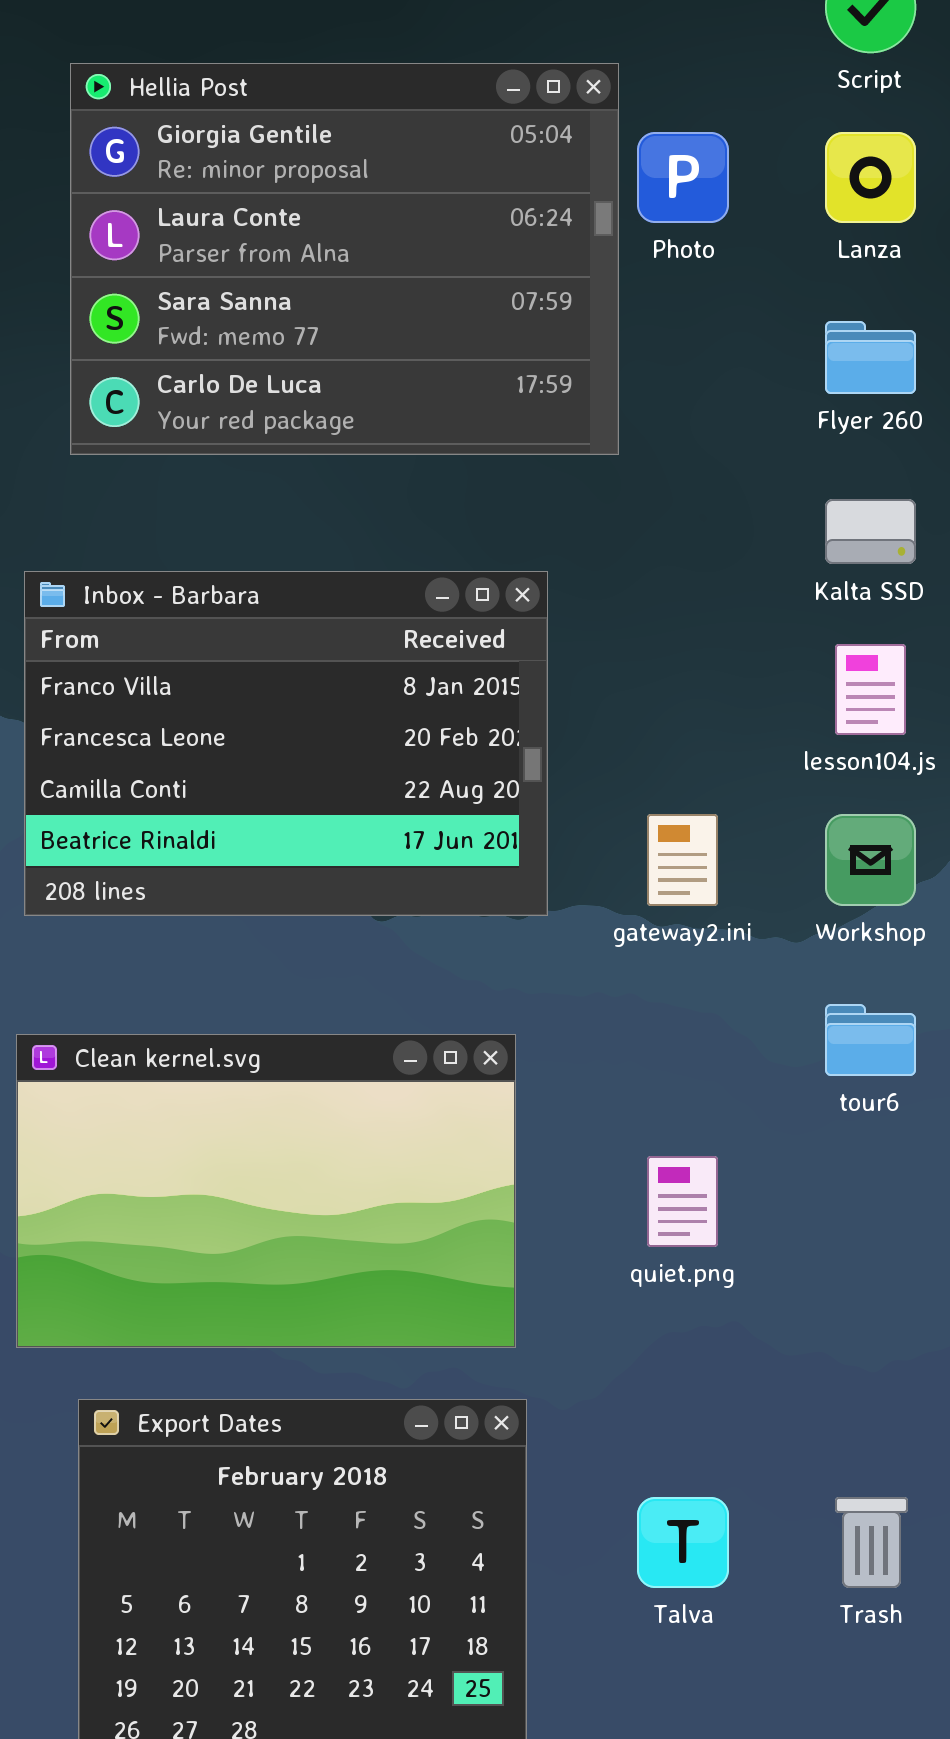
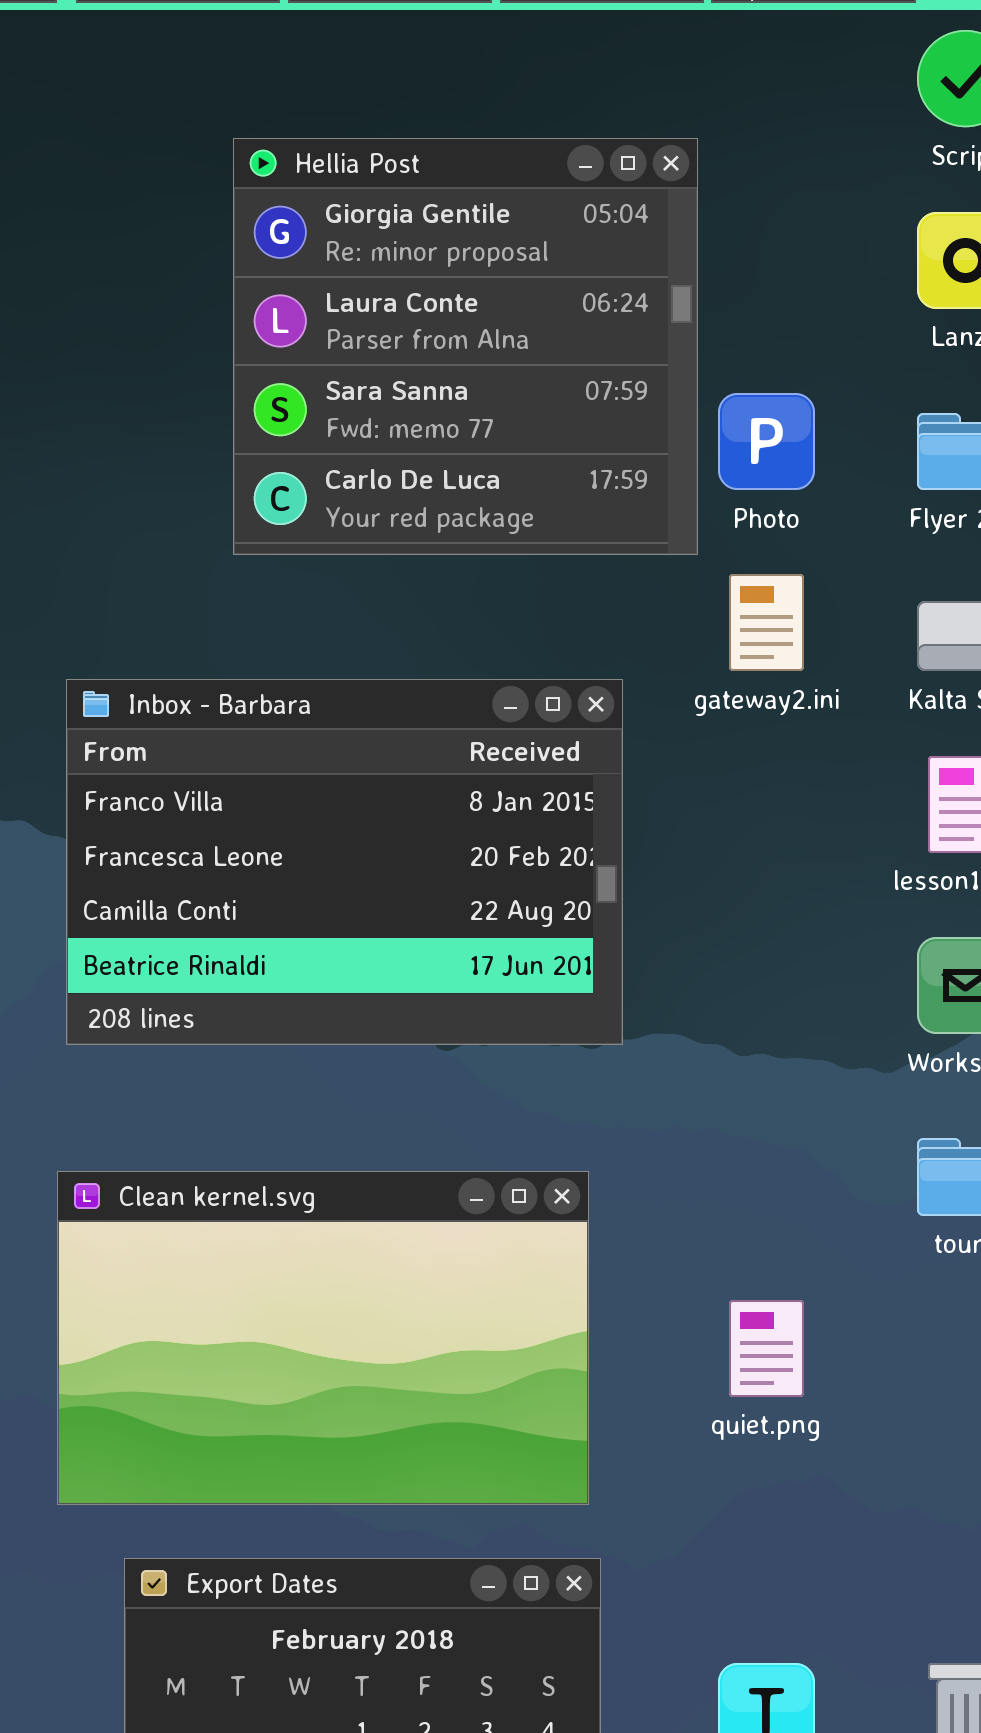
Hellia Post: [70,63,619,455] -> [233,138,698,555], resized
Photo: [637,132,729,223] -> [718,393,815,490], moved
gateway2.ini: [647,814,718,906] -> [729,574,804,671], moved

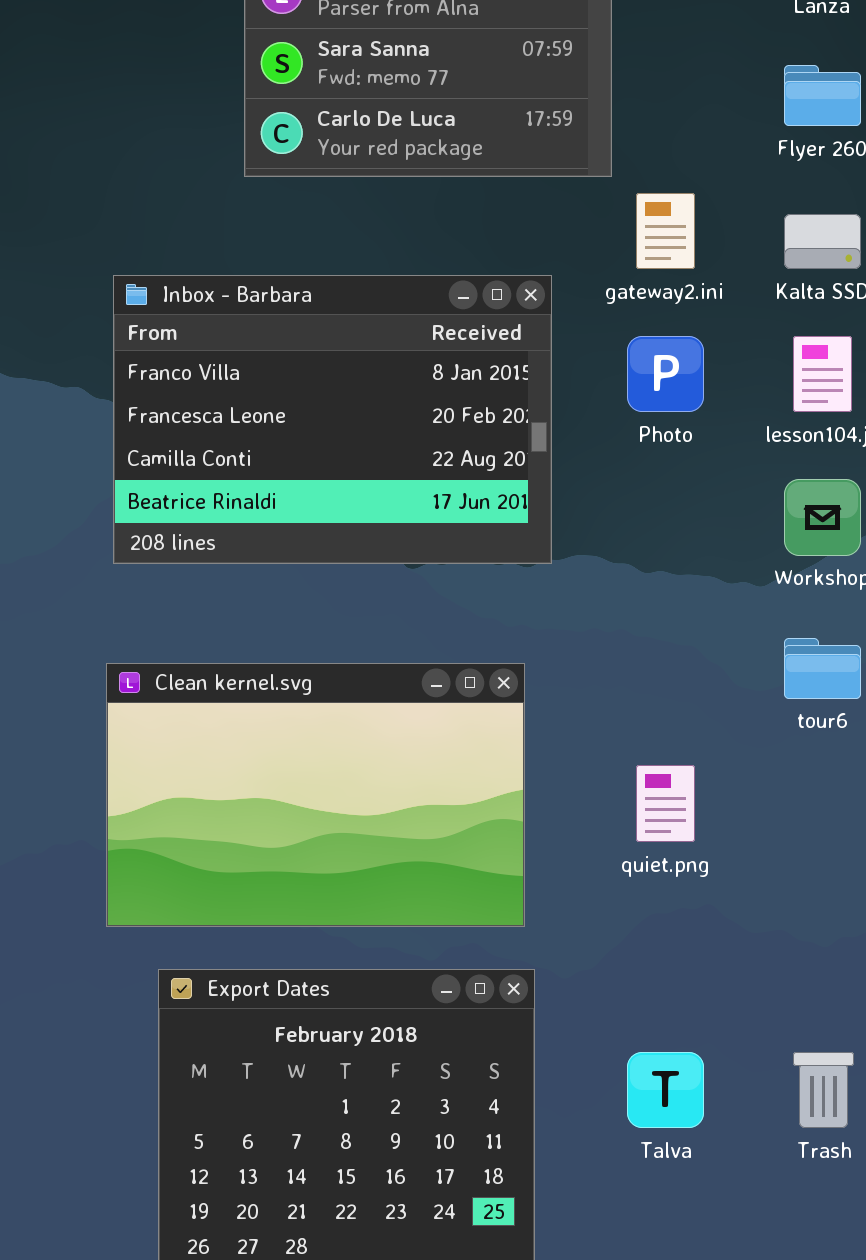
Photo: [718,393,815,490] -> [627,336,704,412], moved

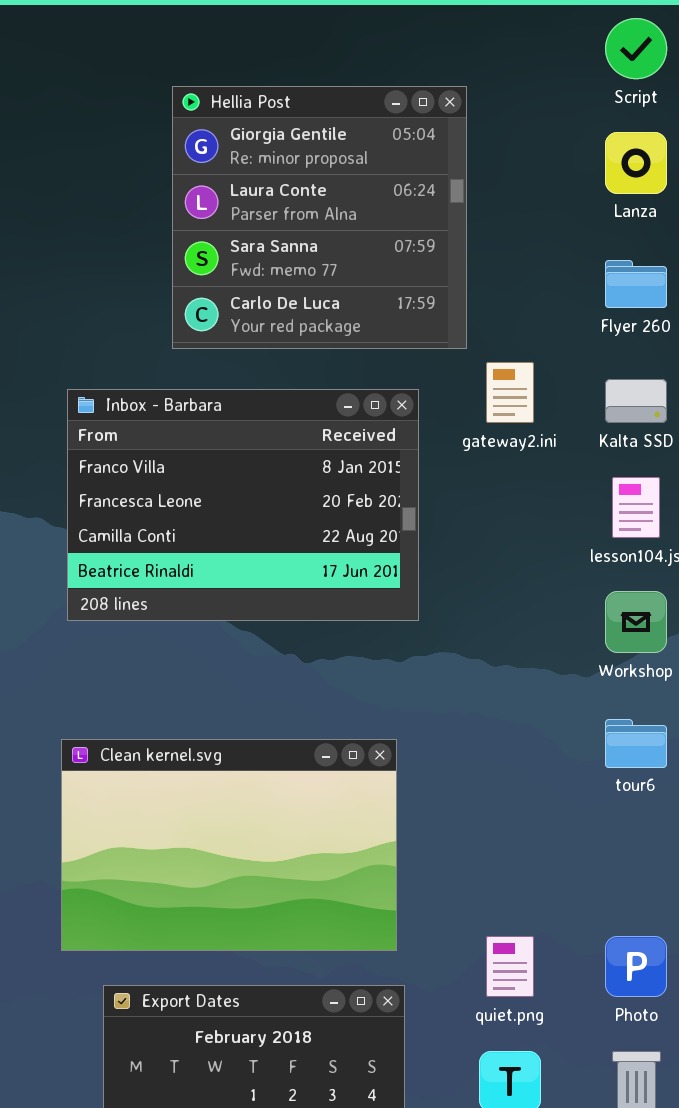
Inbox - Barbara: [113,275,552,564] -> [67,389,419,621], moved
Photo: [627,336,704,412] -> [605,936,667,997], moved
quiet.png: [636,765,695,842] -> [486,936,534,997], moved

